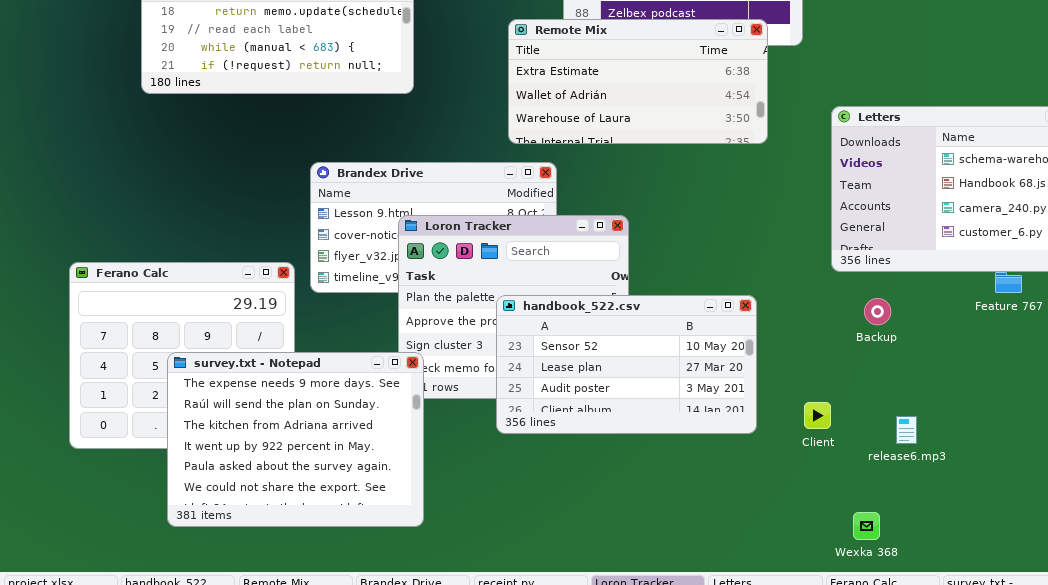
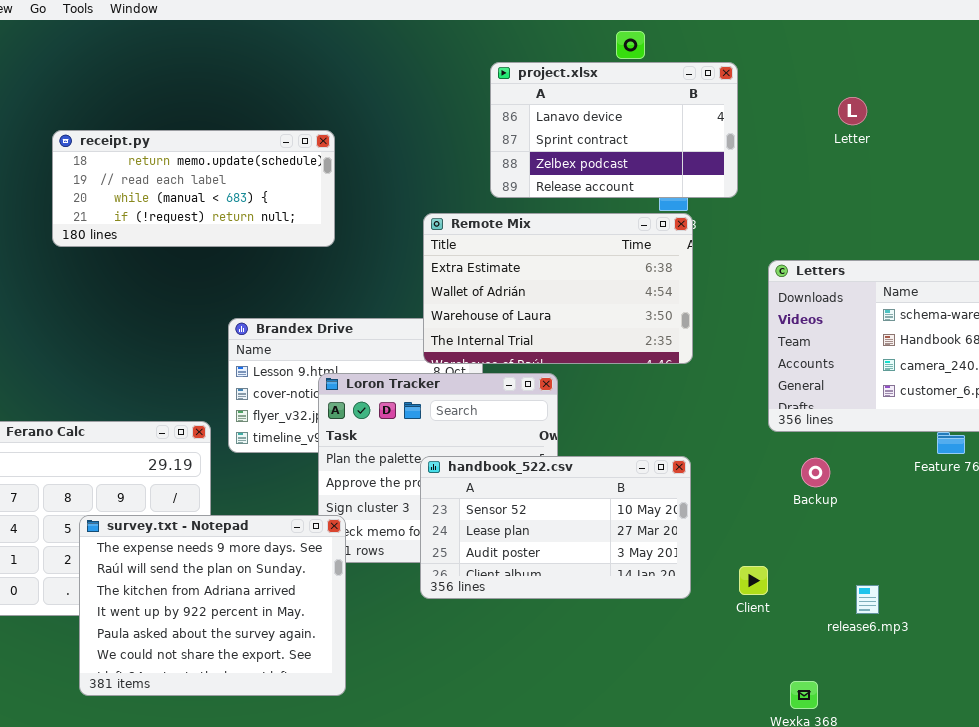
Remote Mix: [508,19,768,144] -> [423,213,693,364], moved, resized
release6.mp3: [896,416,917,444] -> [856,585,879,614], moved

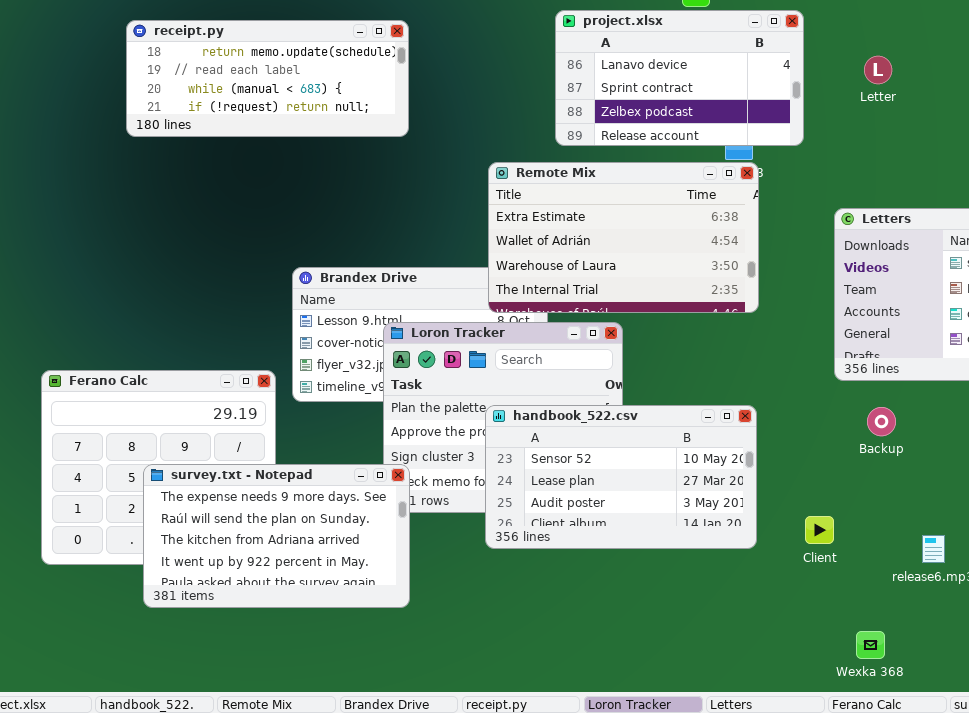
Letter: [838,97,867,125] -> [864,56,892,84], moved
receipt.py: [52,130,335,247] -> [126,20,409,137], moved
survey.txt - Notepad: [79,515,346,696] -> [143,464,410,608], resized

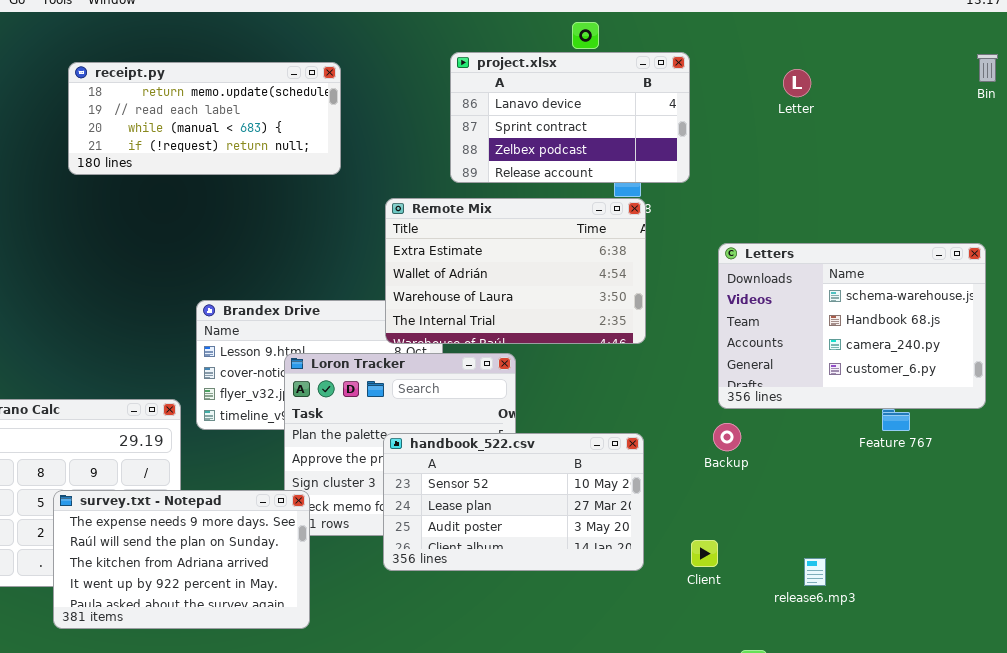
receipt.py: [126,20,409,137] -> [68,62,341,175], moved
Letter: [864,56,892,84] -> [783,69,811,97], moved
Backup: [867,407,896,436] -> [713,423,741,451], moved

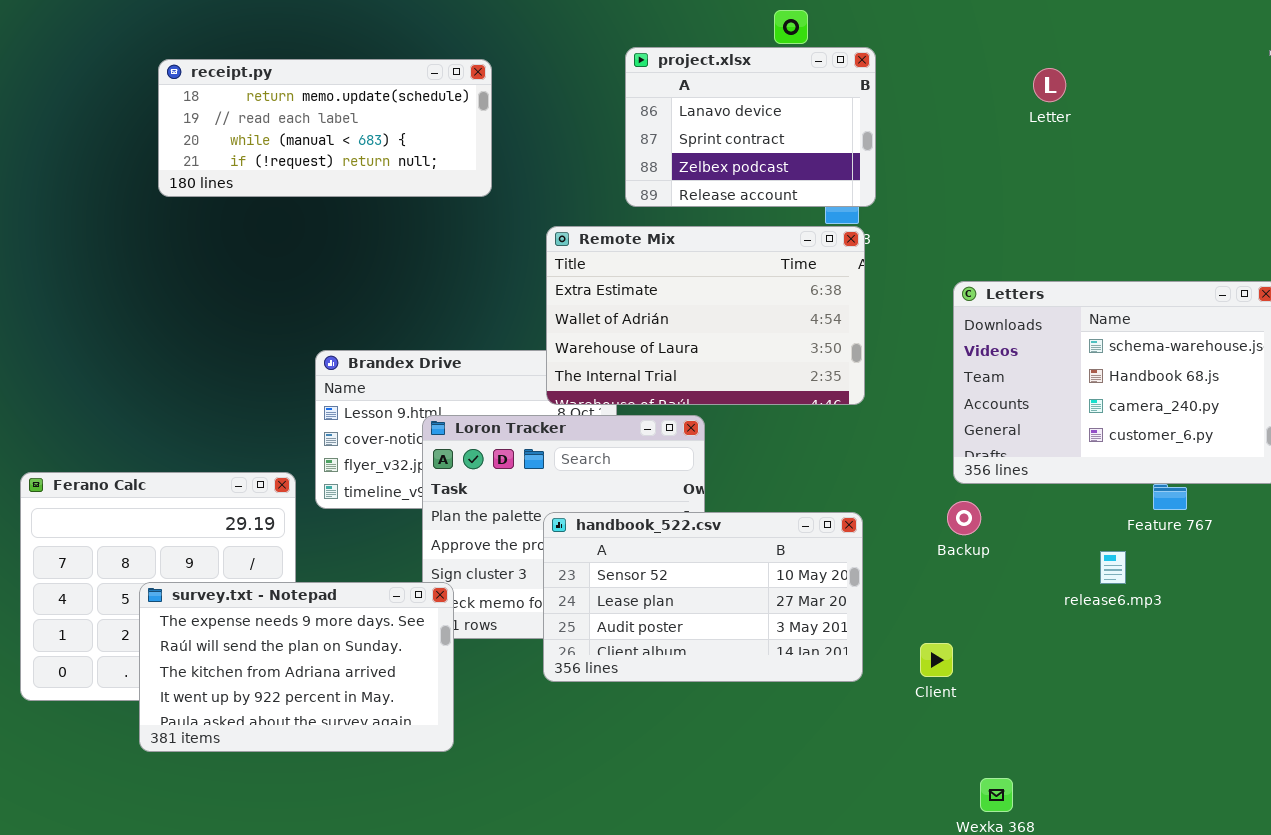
project.xlsx: [450,52,690,183] -> [625,47,876,207], resized
release6.mp3: [804,558,826,586] -> [1100,551,1126,584], moved

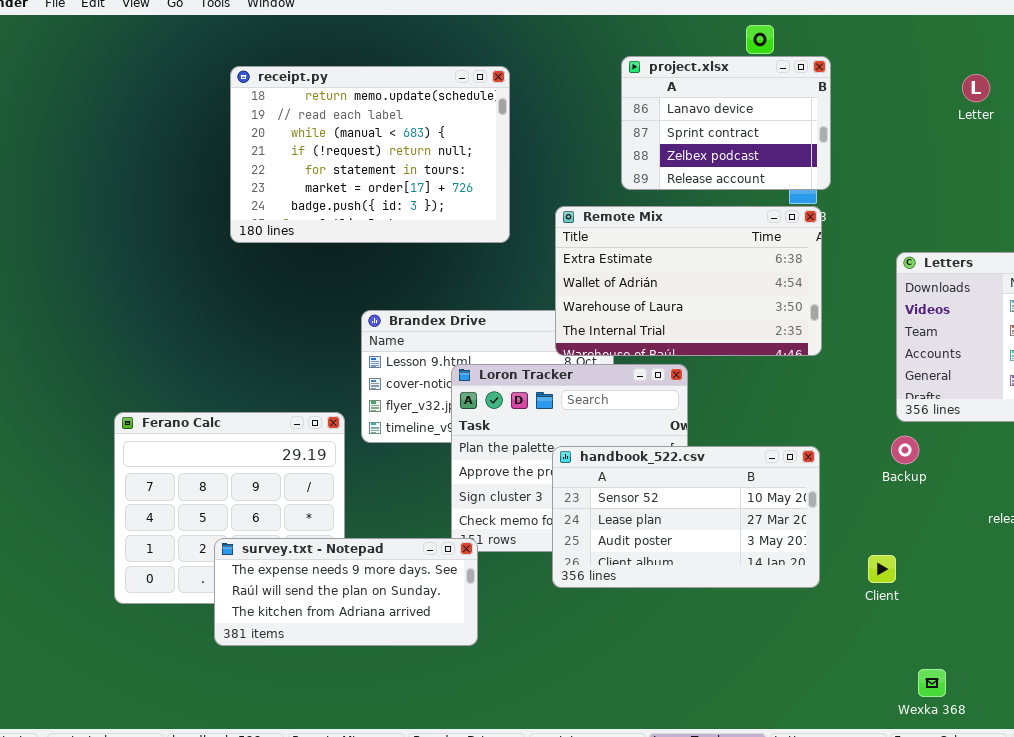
receipt.py: [158,59,492,197] -> [230,66,510,243], resized
survey.txt - Notepad: [139,582,454,752] -> [214,538,478,646], resized

